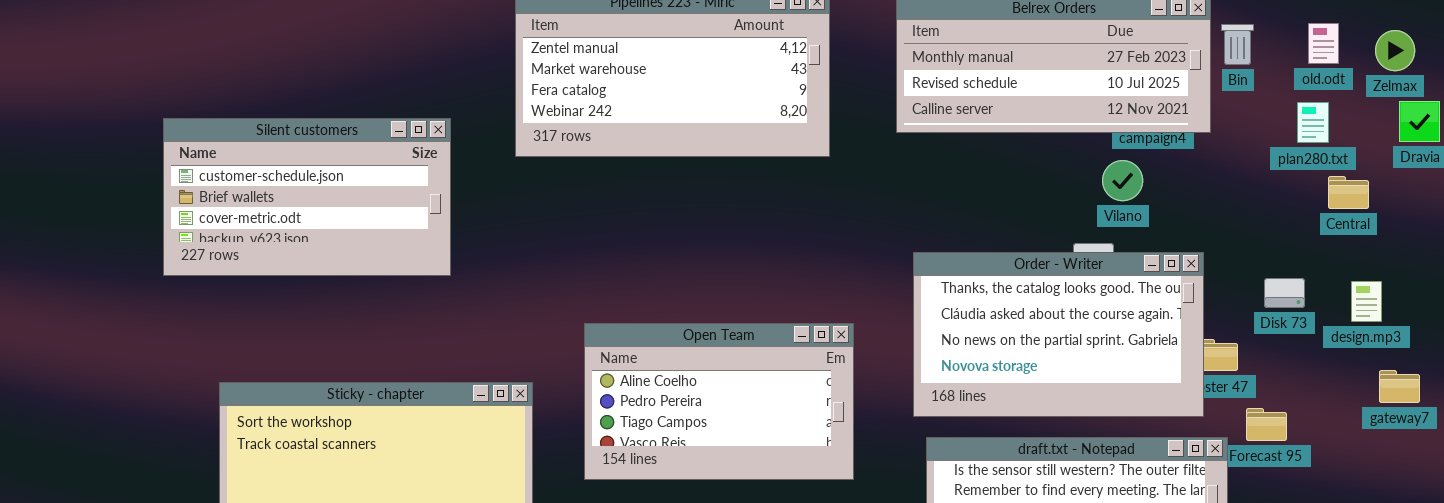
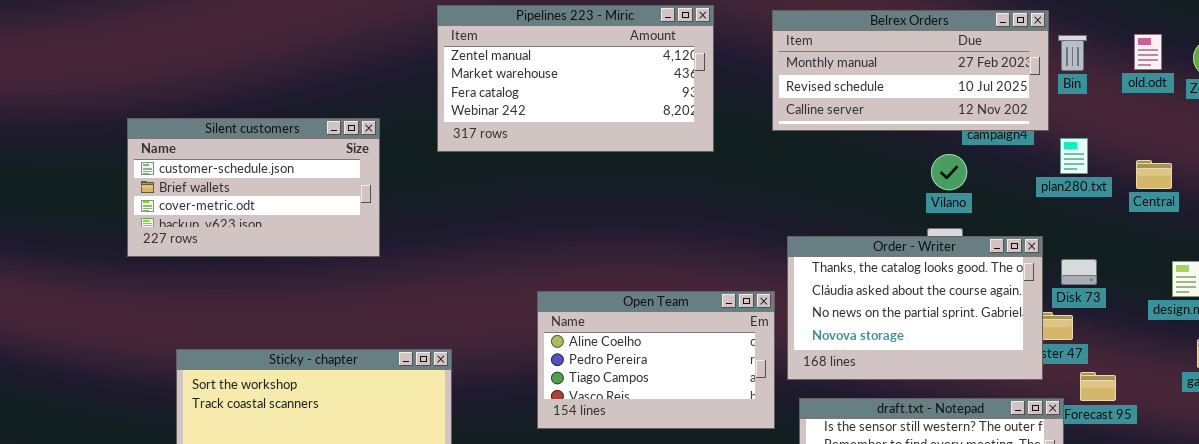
plan280.txt: [1297,102,1329,143] -> [1060,138,1088,174], moved
Vilano: [1102,160,1143,201] -> [931,154,967,190], moved
Central: [1328,176,1369,209] -> [1136,160,1172,189], moved
Disk 73: [1264,278,1305,308] -> [1061,259,1097,285], moved
Open Team: [584,323,854,480] -> [537,291,775,429], moved

